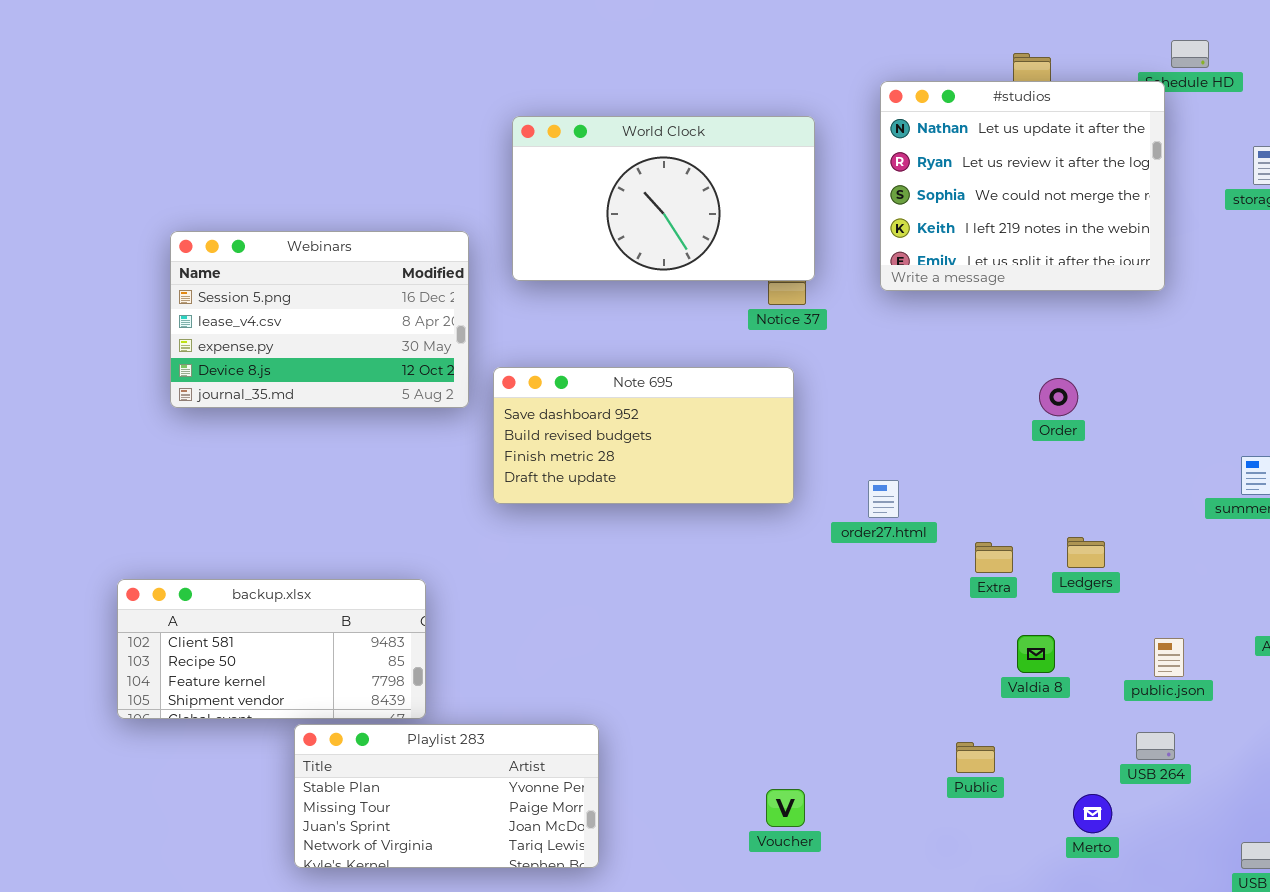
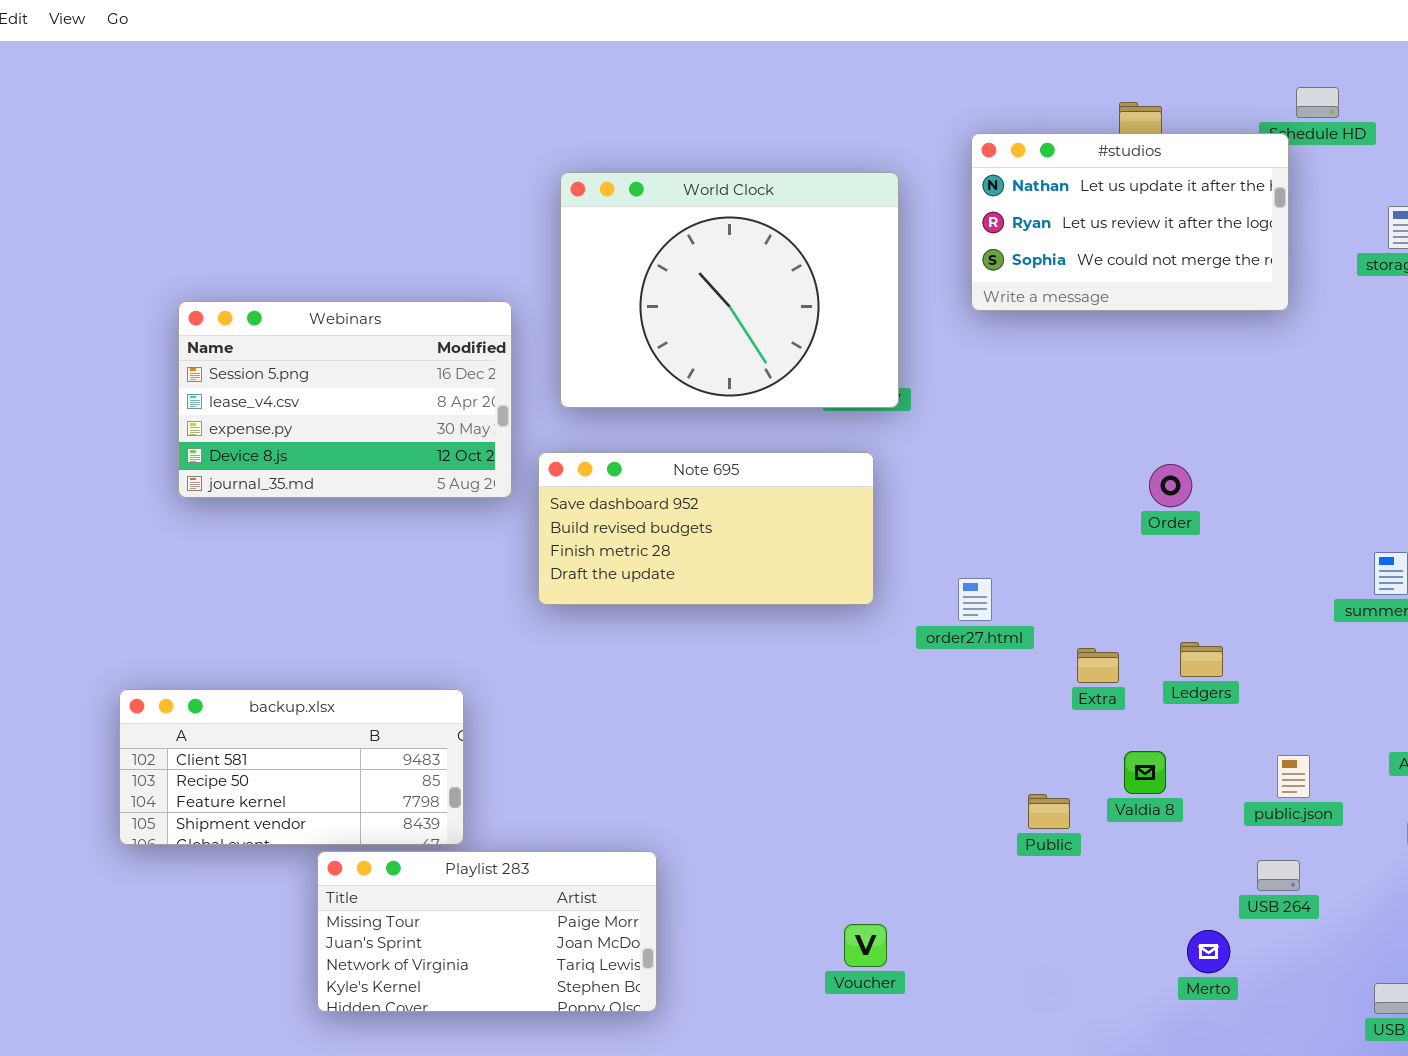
#studios: [880,81,1165,291] -> [971,133,1289,311], resized
World Clock: [512,116,815,281] -> [560,172,899,408], resized
Playlist 283: [294,724,599,868] -> [317,851,657,1012], scrolled down 1 row
Public: [956,742,995,773] -> [1028,794,1070,829], moved

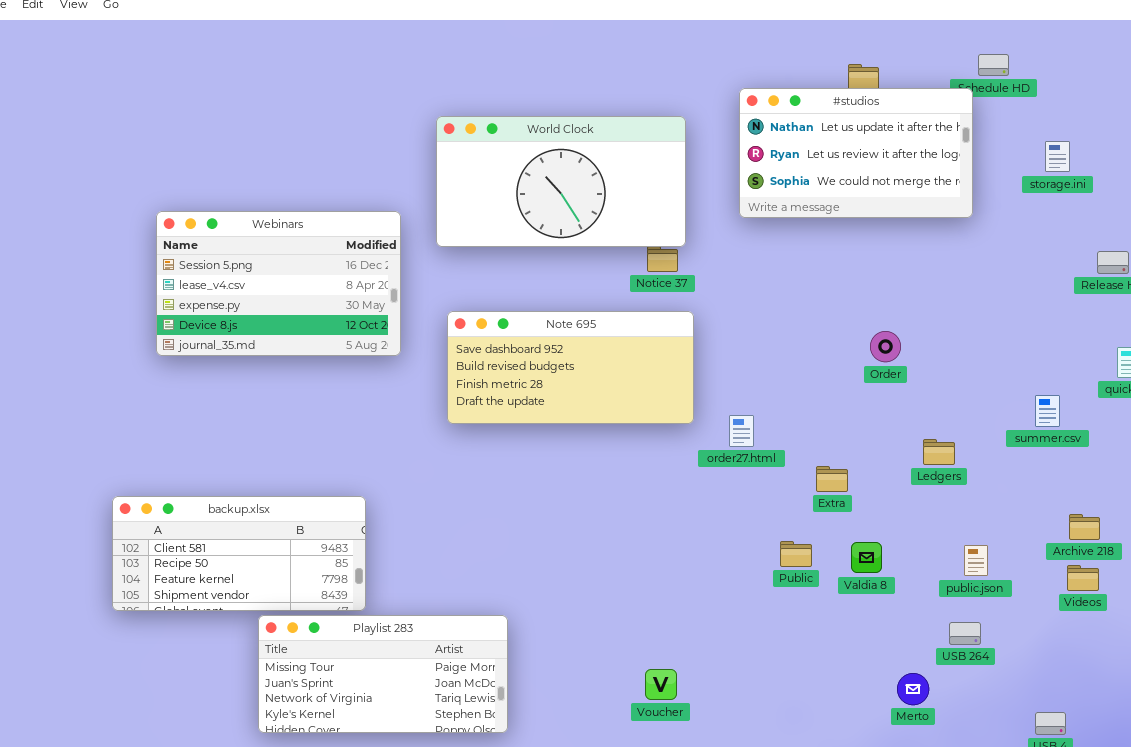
World Clock: [560,172,899,408] -> [436,116,686,247], resized
Note 695: [538,452,874,605] -> [447,311,694,424], moved
Ledgers: [1180,642,1223,677] -> [923,439,955,465], moved
Public: [1028,794,1070,829] -> [780,541,812,567], moved

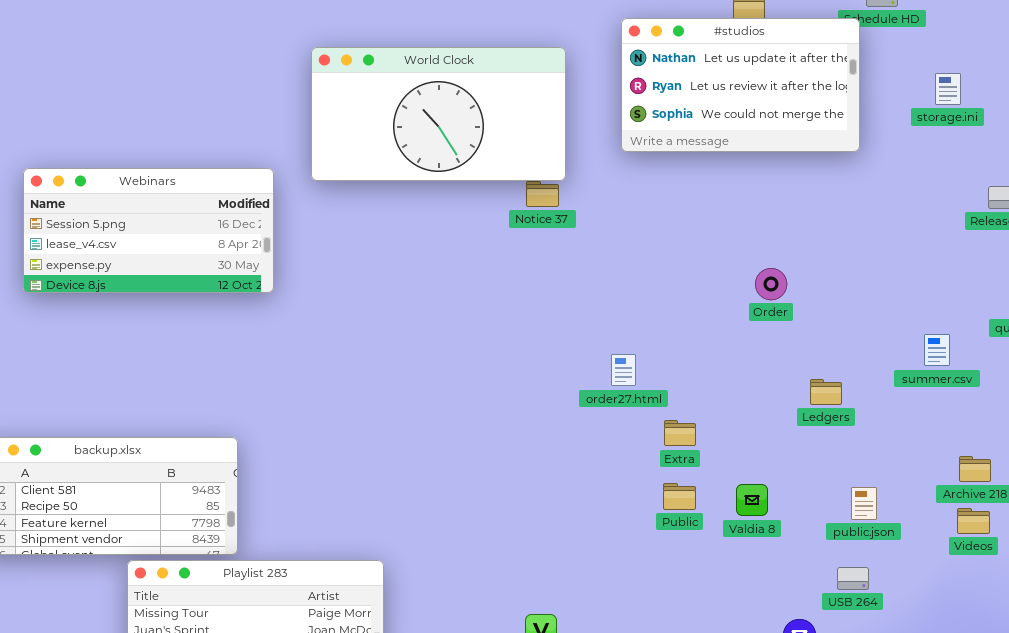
Webinars: [156,211,401,356] -> [23,168,274,293], resized
Note 695: [447,311,694,424] -> none, closed
Extra: [816,466,848,492] -> [664,420,696,446], moved

